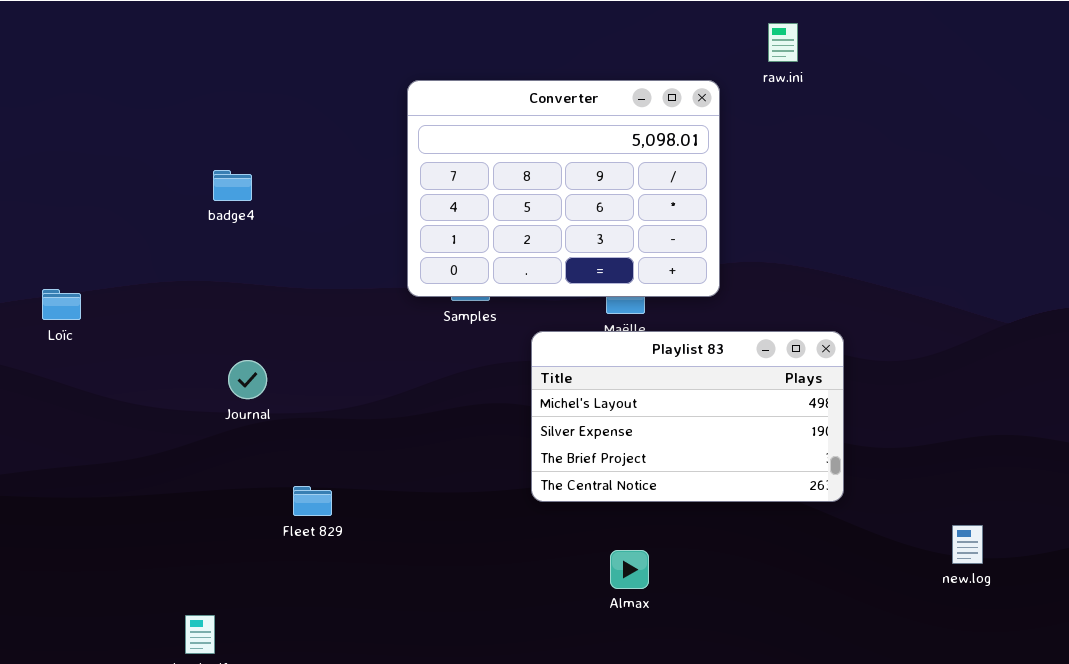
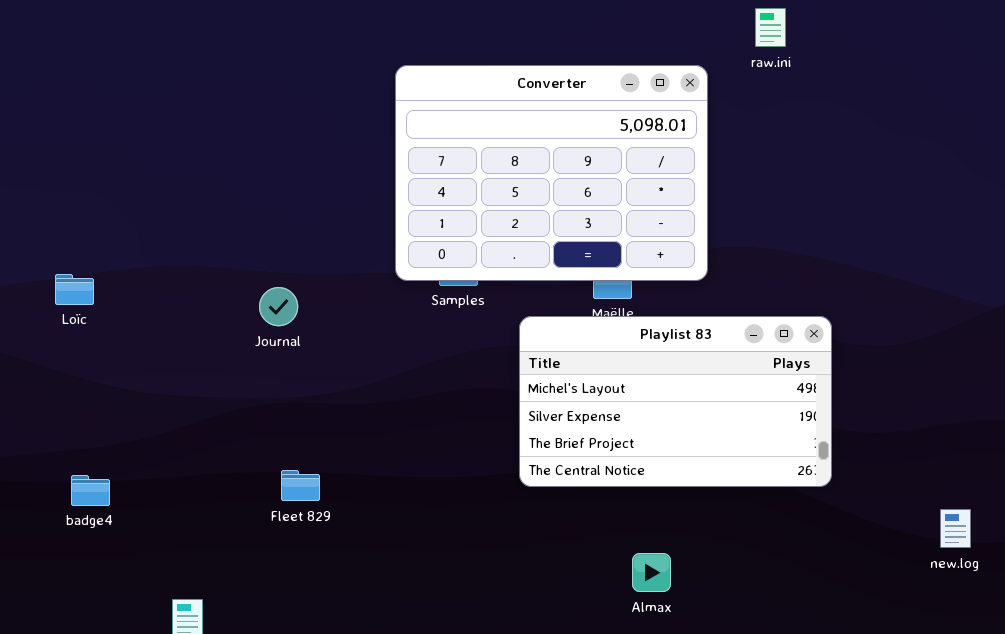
badge4: [213,170,252,201] -> [71,475,110,506], moved
Loïc: [42,289,81,320] -> [55,274,94,305], moved
Journal: [228,360,267,399] -> [259,287,298,326], moved
Almax: [610,550,649,589] -> [632,553,671,592], moved

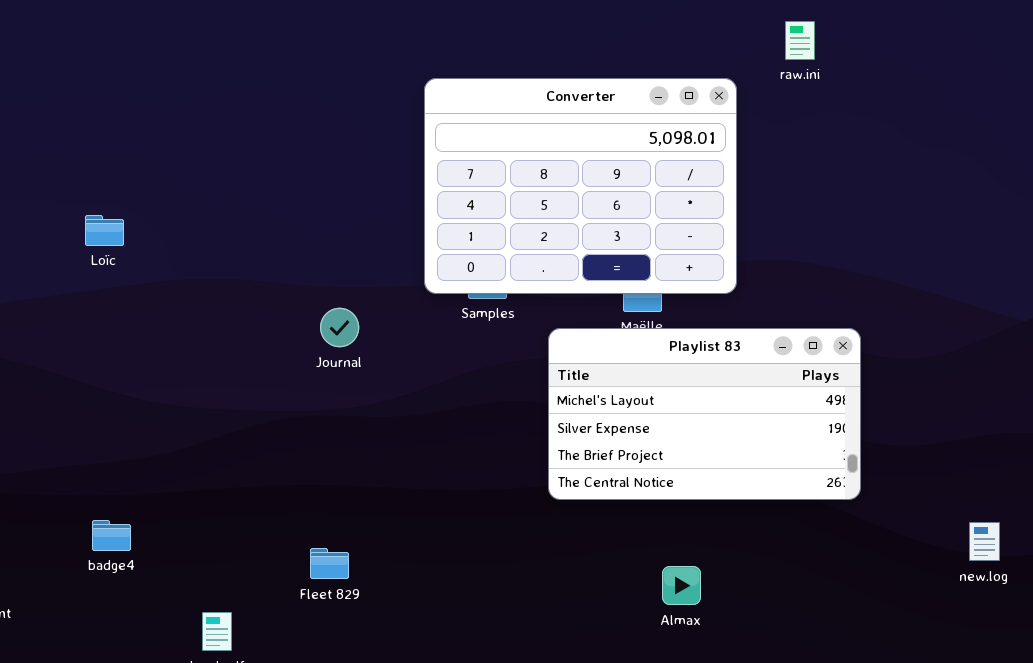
Loïc: [55,274,94,305] -> [85,215,124,246], moved
Journal: [259,287,298,326] -> [320,308,359,347], moved
Fleet 829: [281,470,320,501] -> [310,548,349,579], moved
badge4: [71,475,110,506] -> [92,520,131,551], moved

